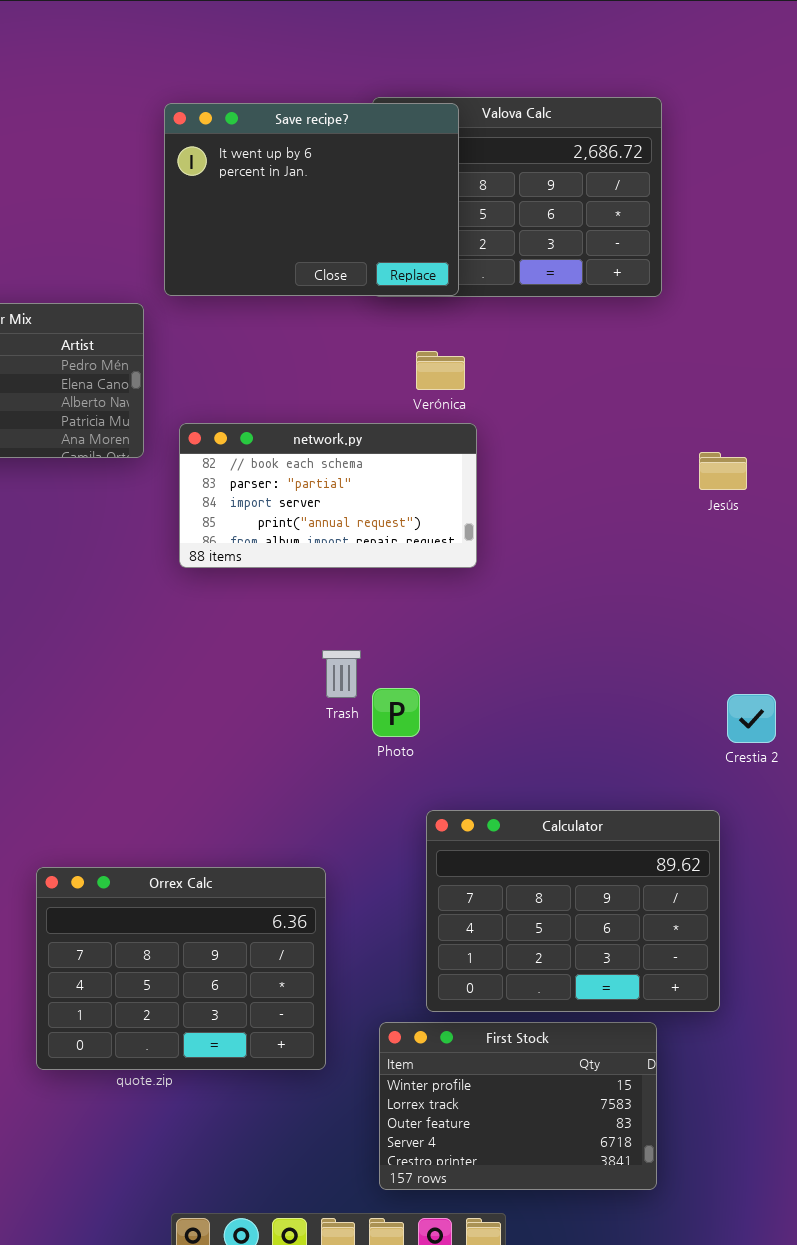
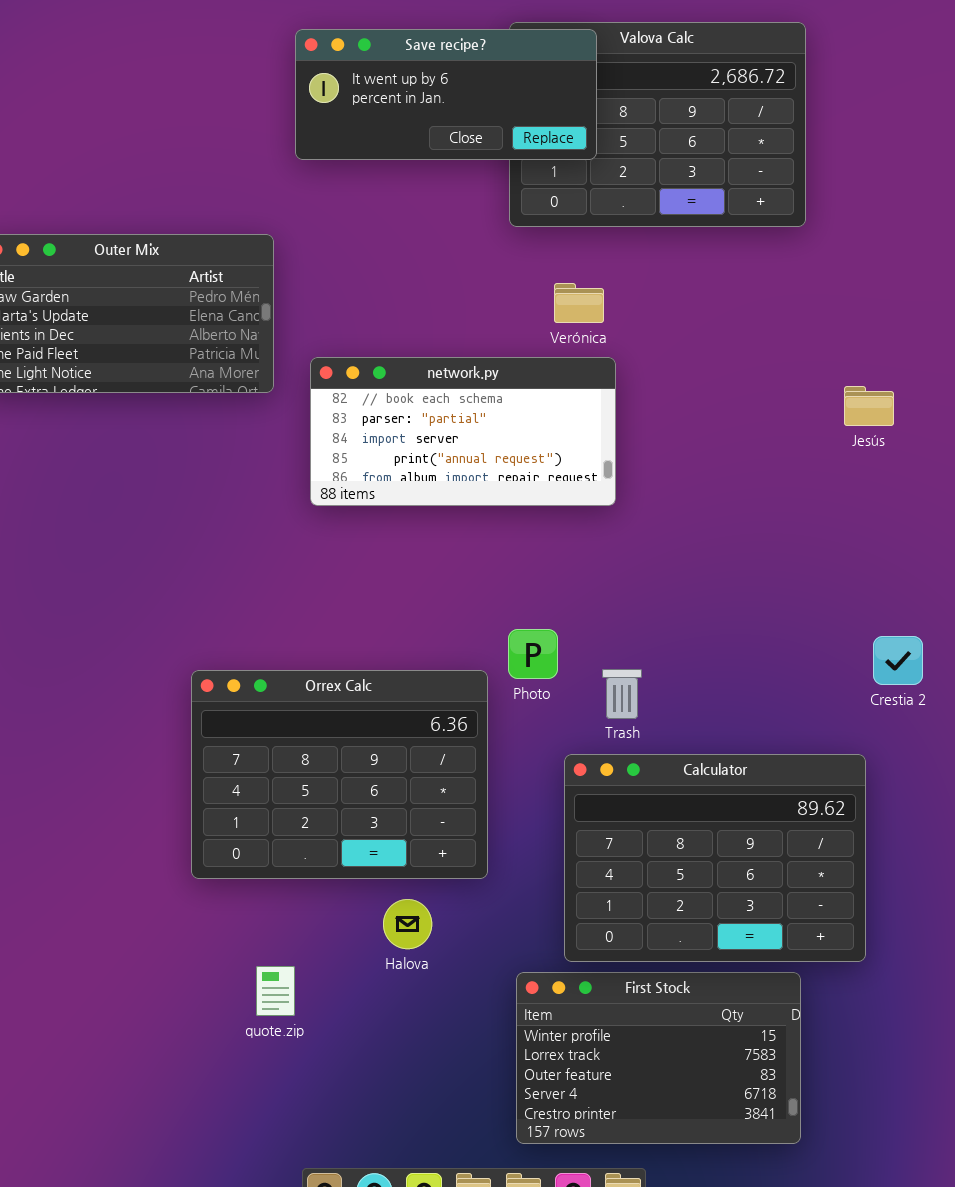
Save recipe?: [164,103,459,296] -> [295,29,597,160], resized
Trash: [322,650,361,698] -> [602,669,642,719], moved
Orrex Calc: [36,867,326,1070] -> [191,670,488,879], moved

